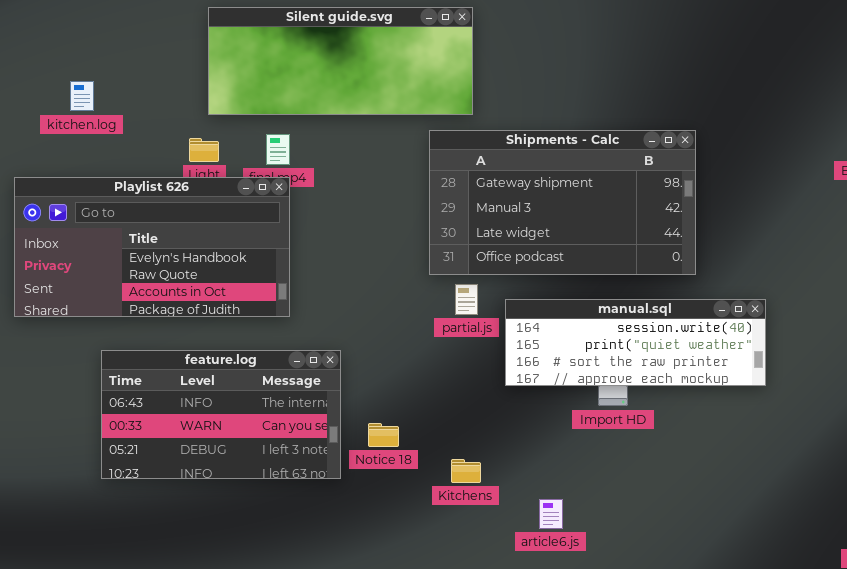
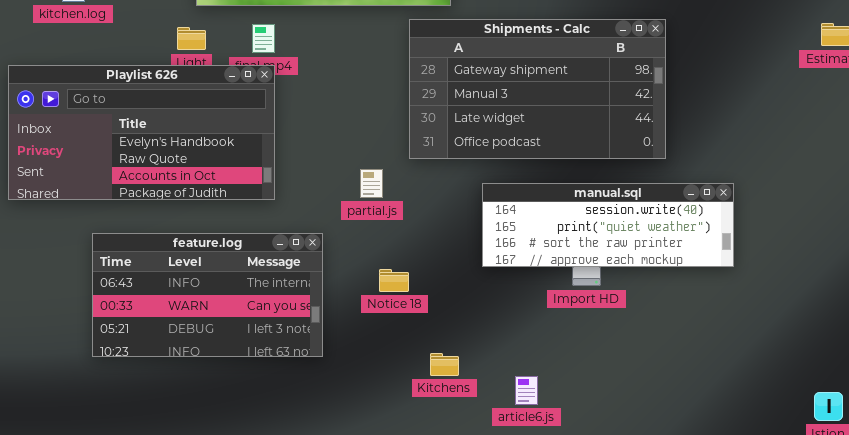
partial.js: [455,284,478,315] -> [360,169,383,198], moved
Notice 18: [368,423,399,447] -> [379,269,409,292], moved
Kitchens: [451,459,481,483] -> [430,353,459,376], moved

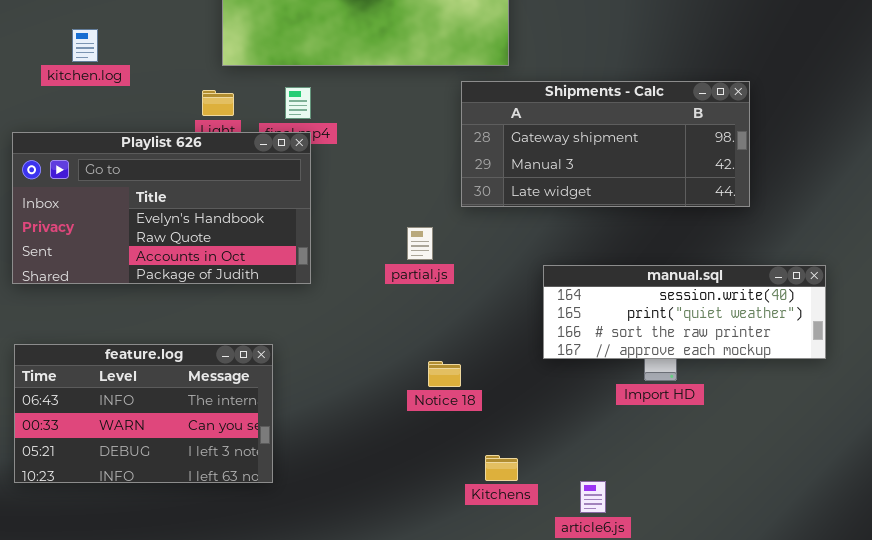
Shipments - Calc: [409,19,666,159] -> [461,81,750,207], resized
partial.js: [360,169,383,198] -> [407,227,433,260], moved
feature.log: [92,233,323,357] -> [14,344,273,483], moved

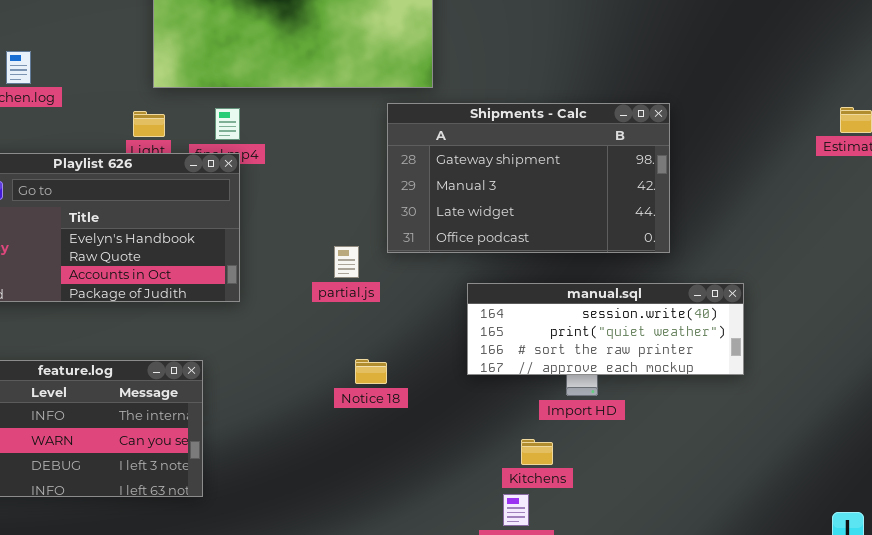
Shipments - Calc: [461,81,750,207] -> [387,103,670,253], resized
Notice 18: [428,361,461,387] -> [355,359,387,384], moved
Kitchens: [485,455,518,481] -> [521,439,553,465], moved

